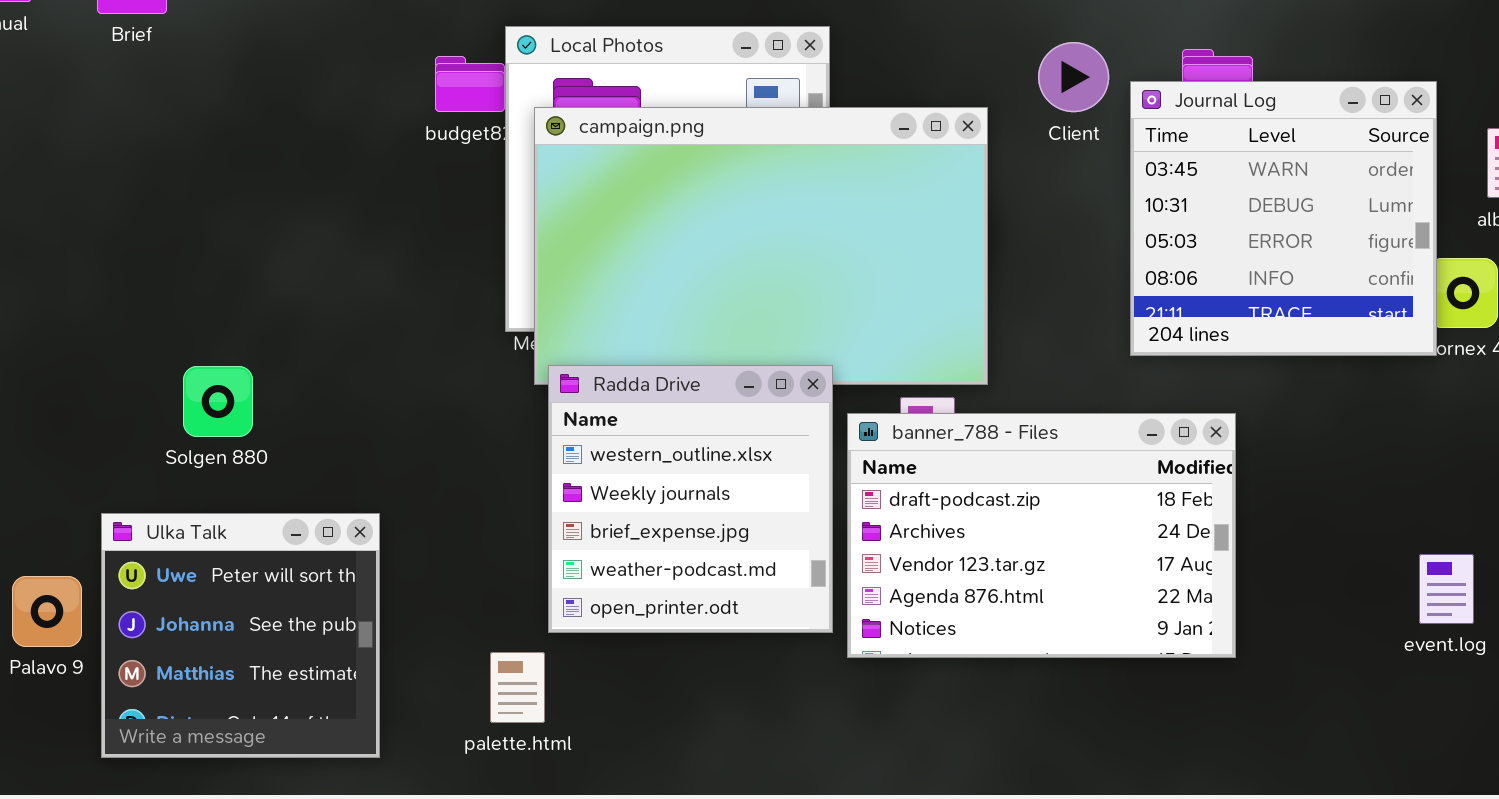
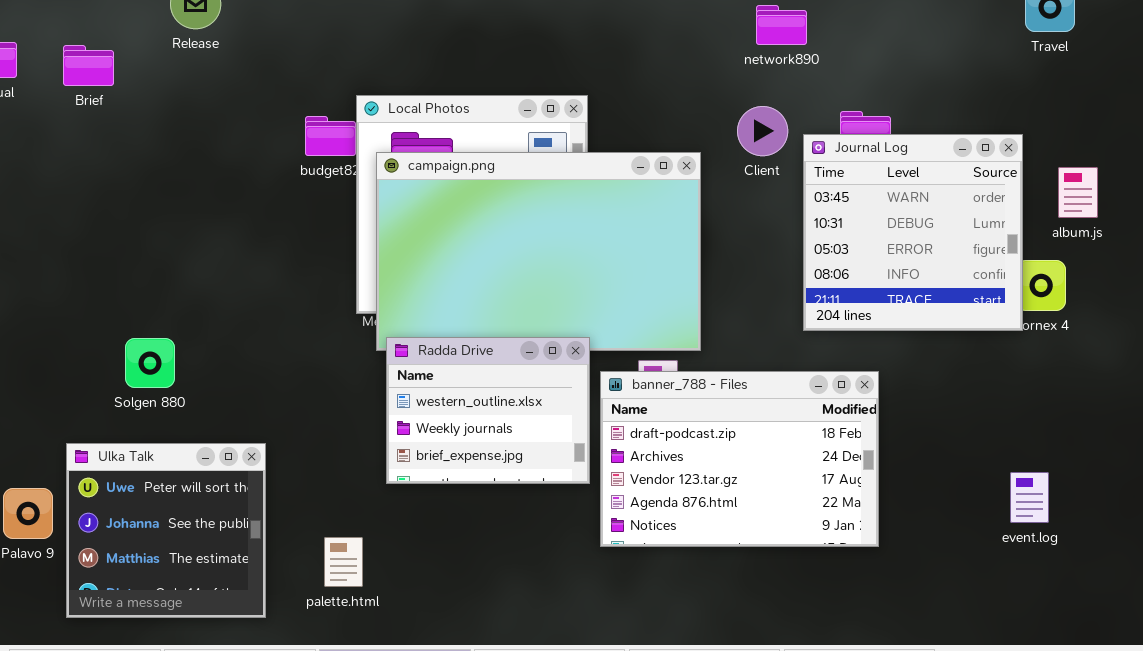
Radda Drive: [548,365,833,633] -> [386,337,590,484], resized
palette.html: [490,652,545,723] -> [324,537,363,587], moved

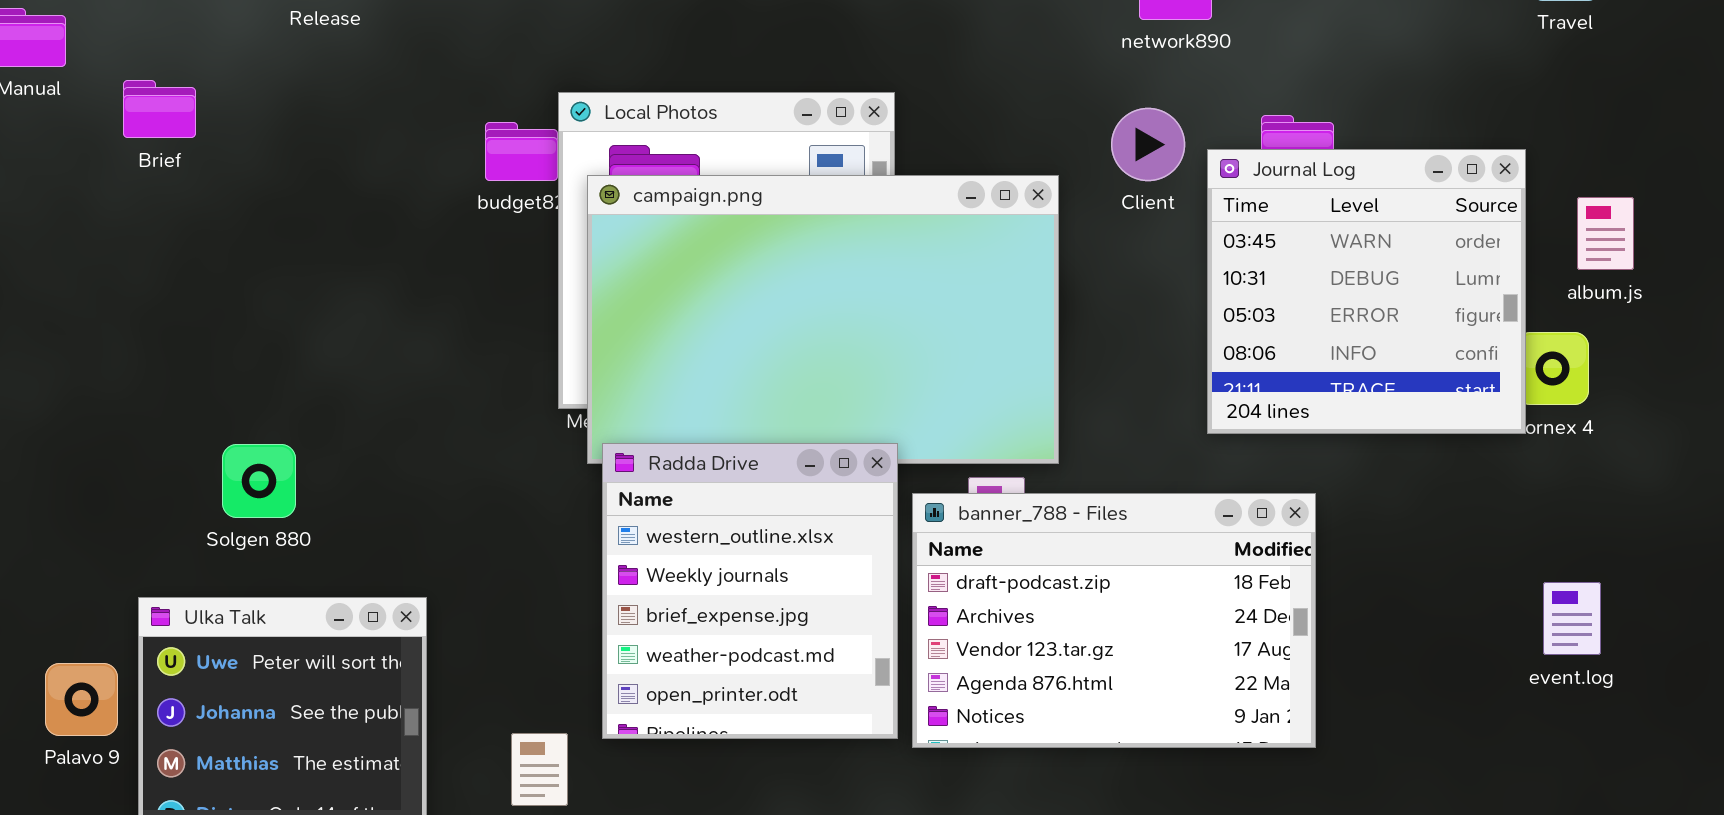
Brief: [63,45,114,86] -> [123,80,196,138], moved
Radda Drive: [386,337,590,484] -> [602,443,898,739], resized
event.log: [1010,472,1049,523] -> [1543,582,1601,655], moved

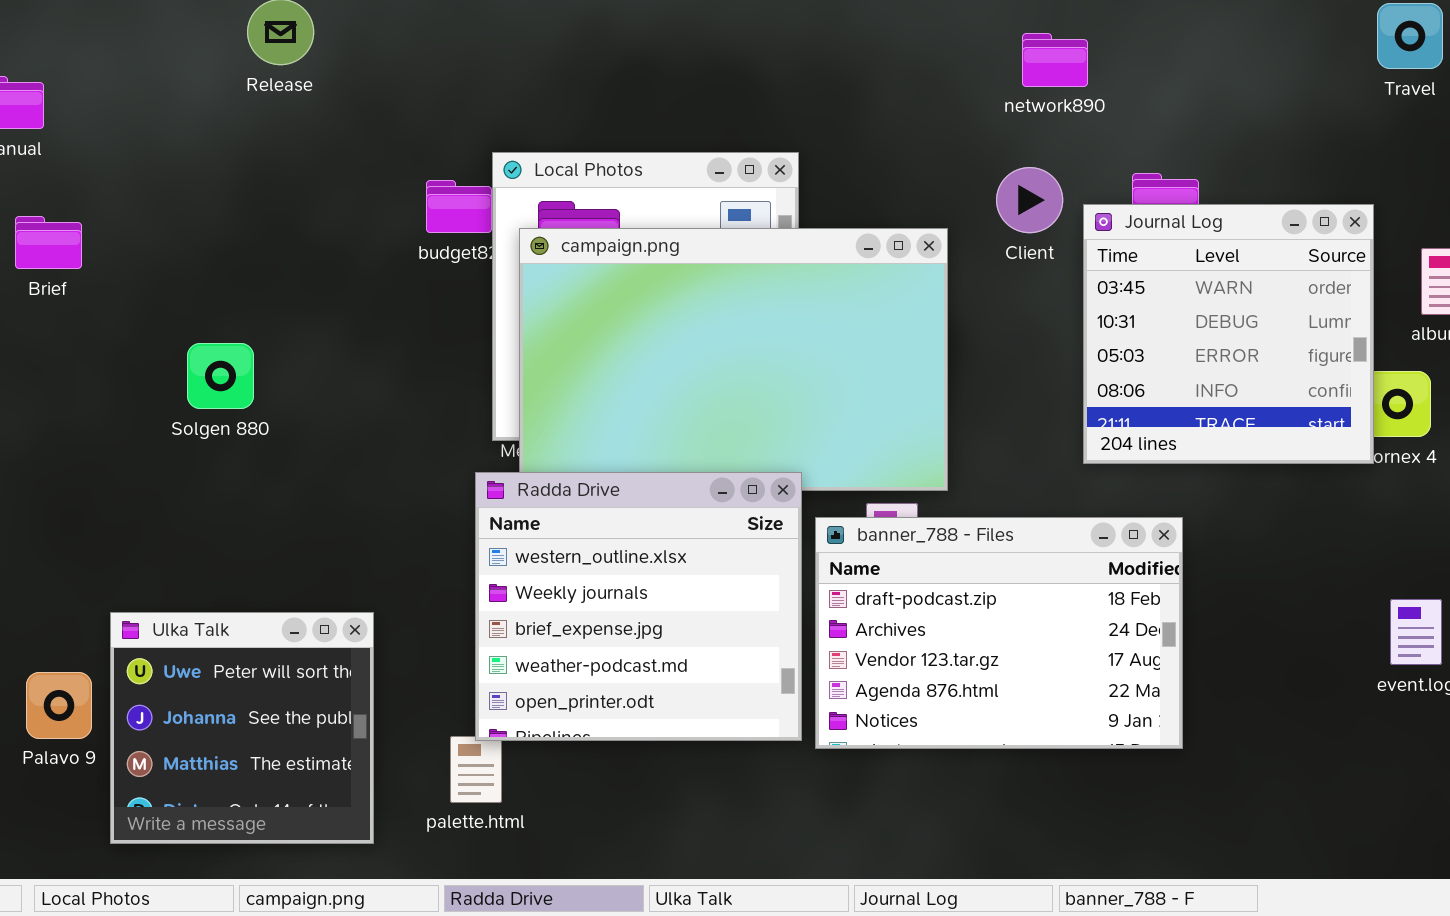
Brief: [123,80,196,138] -> [15,216,82,269], moved
Radda Drive: [602,443,898,739] -> [475,472,802,741], resized
Solgen 880: [222,444,296,518] -> [187,343,254,409], moved

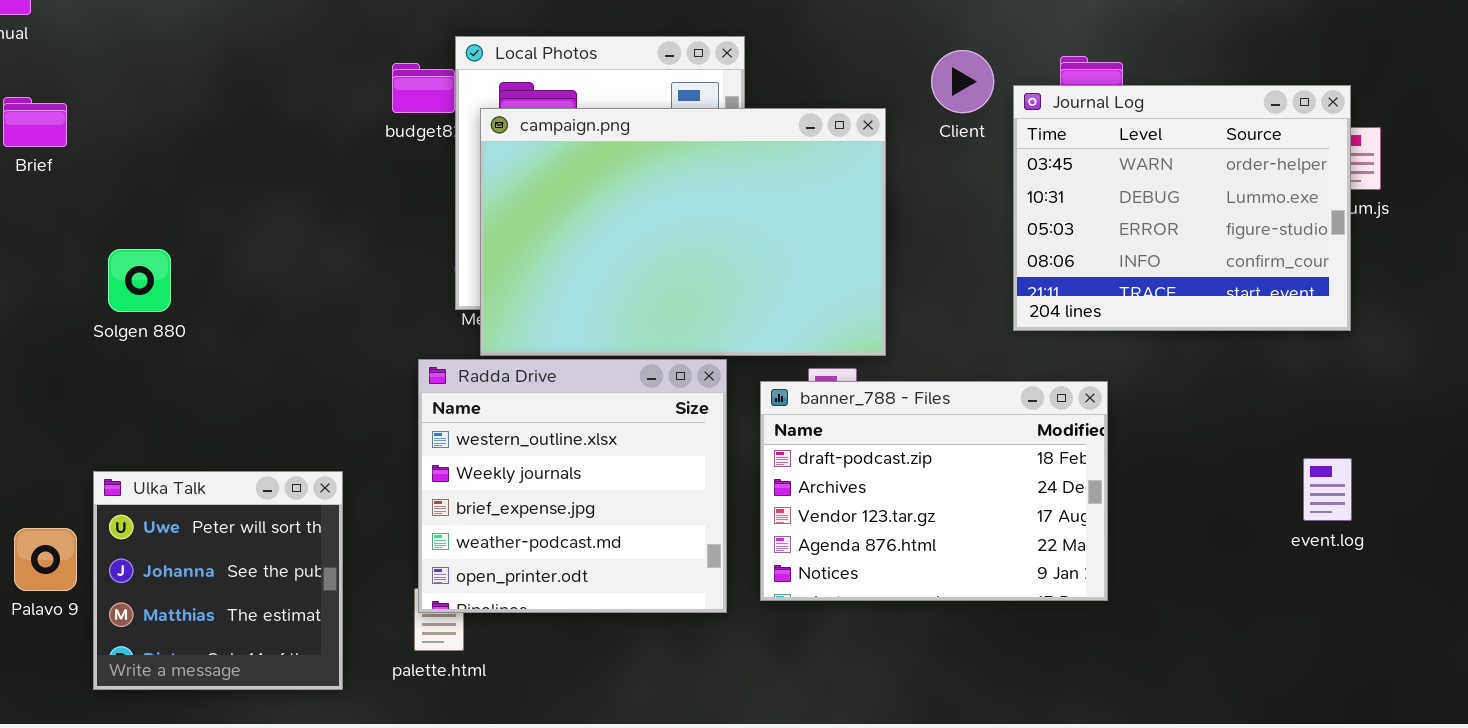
Journal Log: [1083,204,1374,464] -> [1013,85,1351,331], resized
Solgen 880: [187,343,254,409] -> [108,249,171,312], moved
Radda Drive: [475,472,802,741] -> [418,359,727,613], moved

